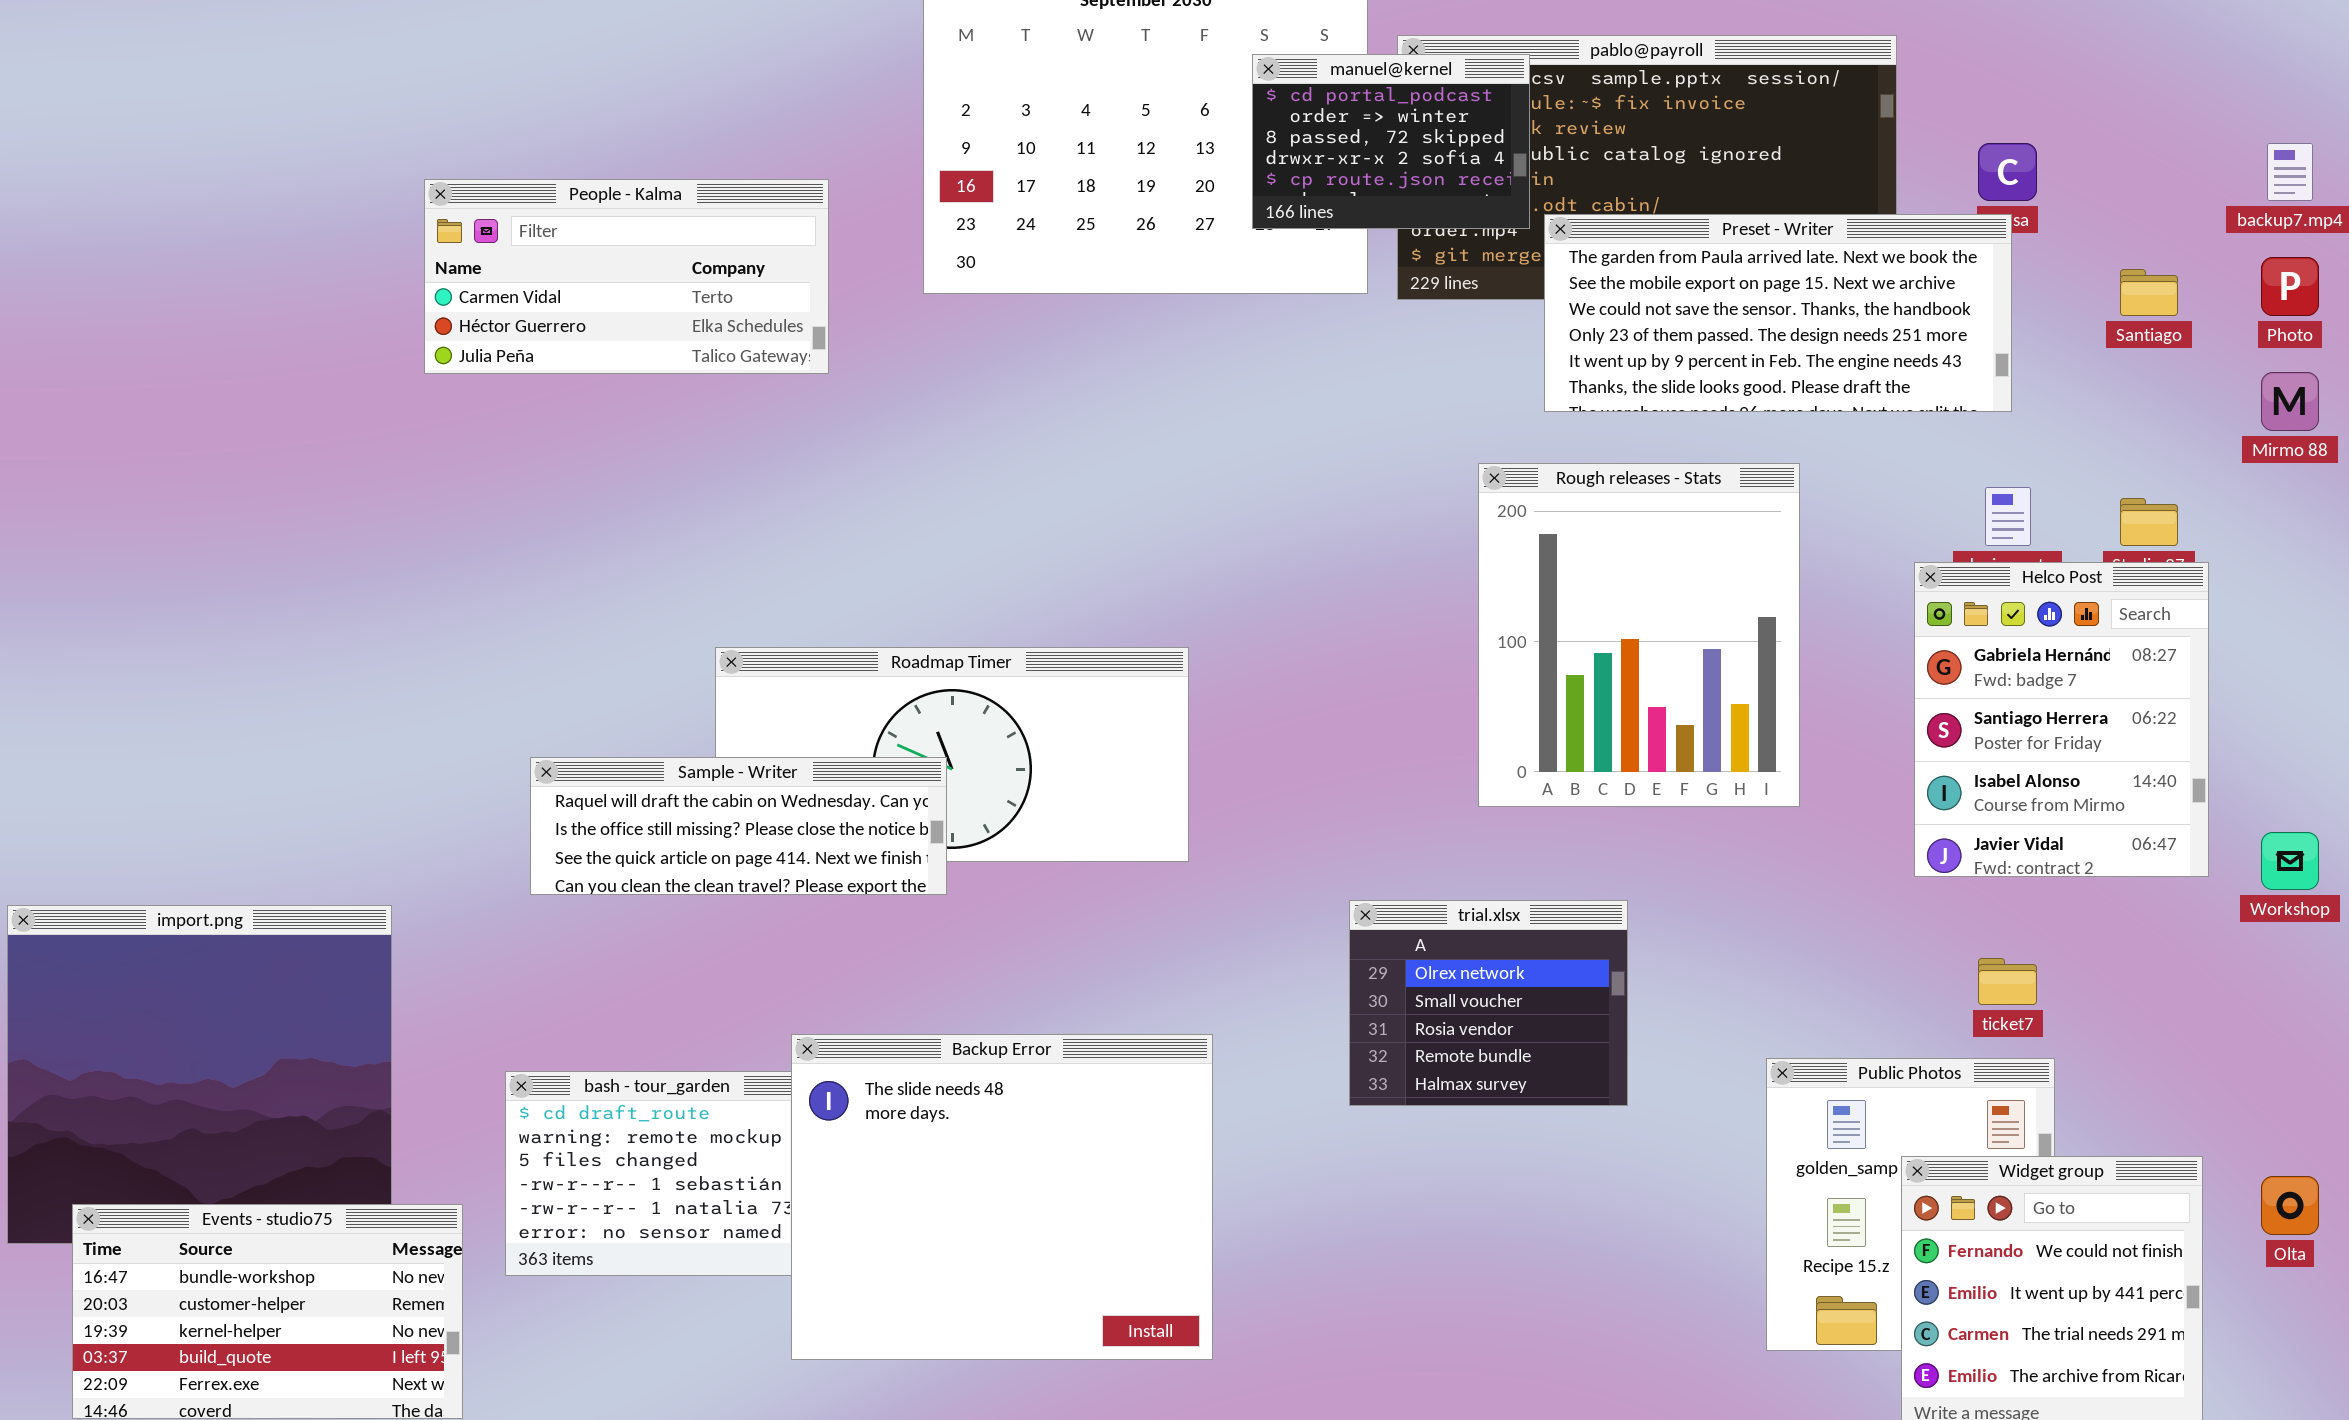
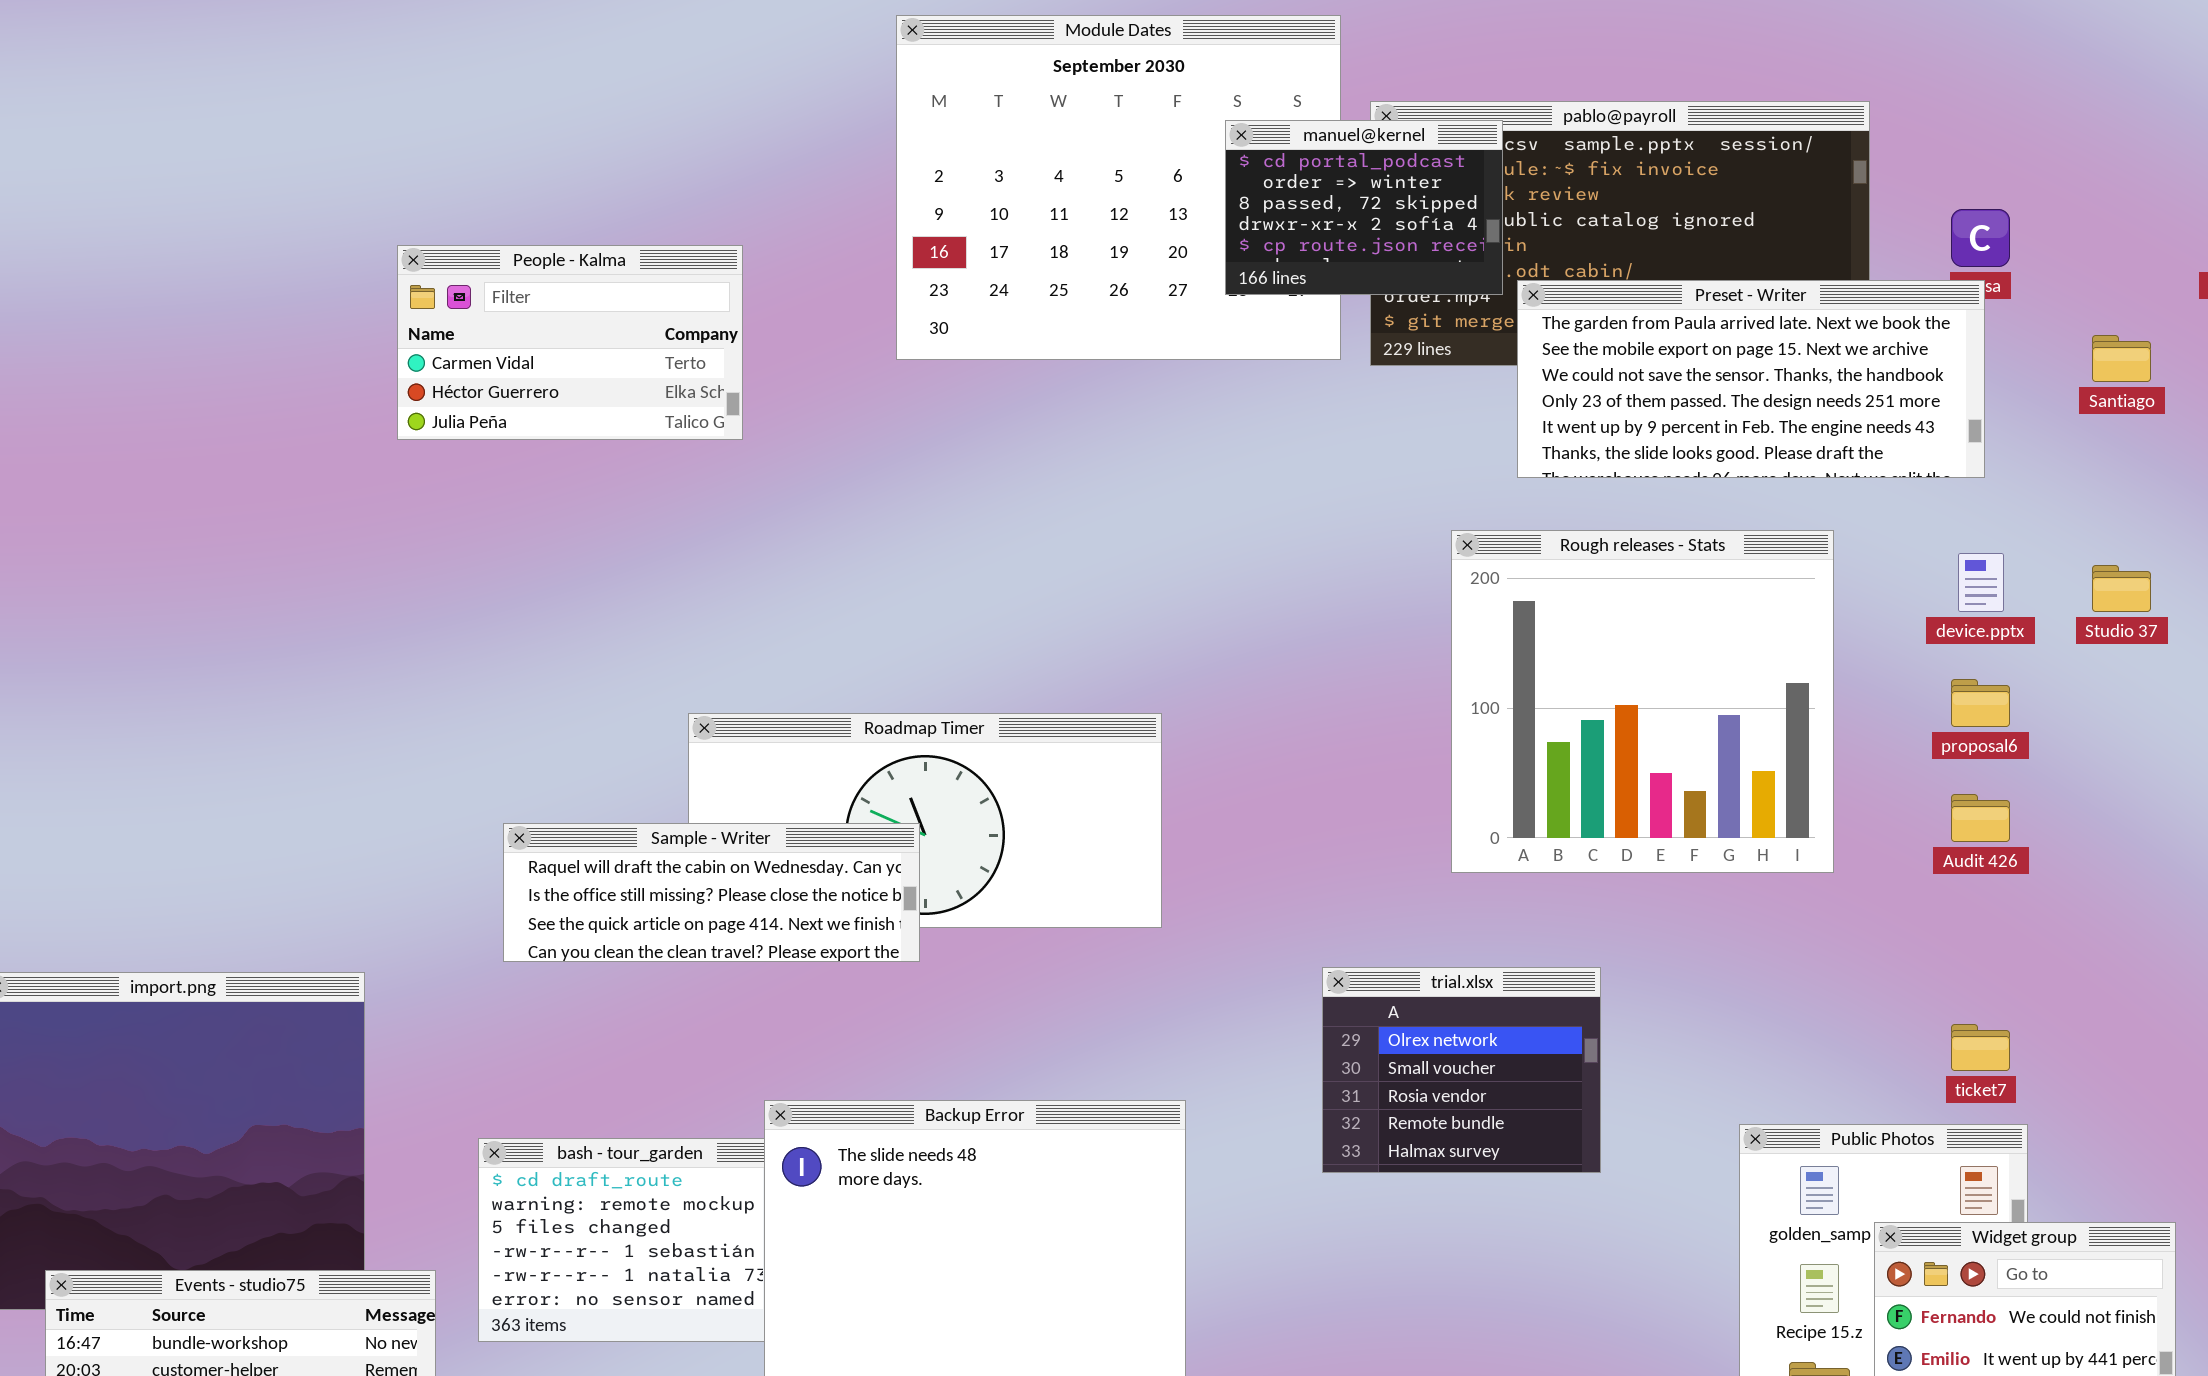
People - Kalma: [424,179,829,374] -> [397,245,743,440], resized
Rough releases - Stats: [1478,463,1800,807] -> [1451,530,1834,873], resized
Helco Post: [1914,562,2209,877] -> none, closed

